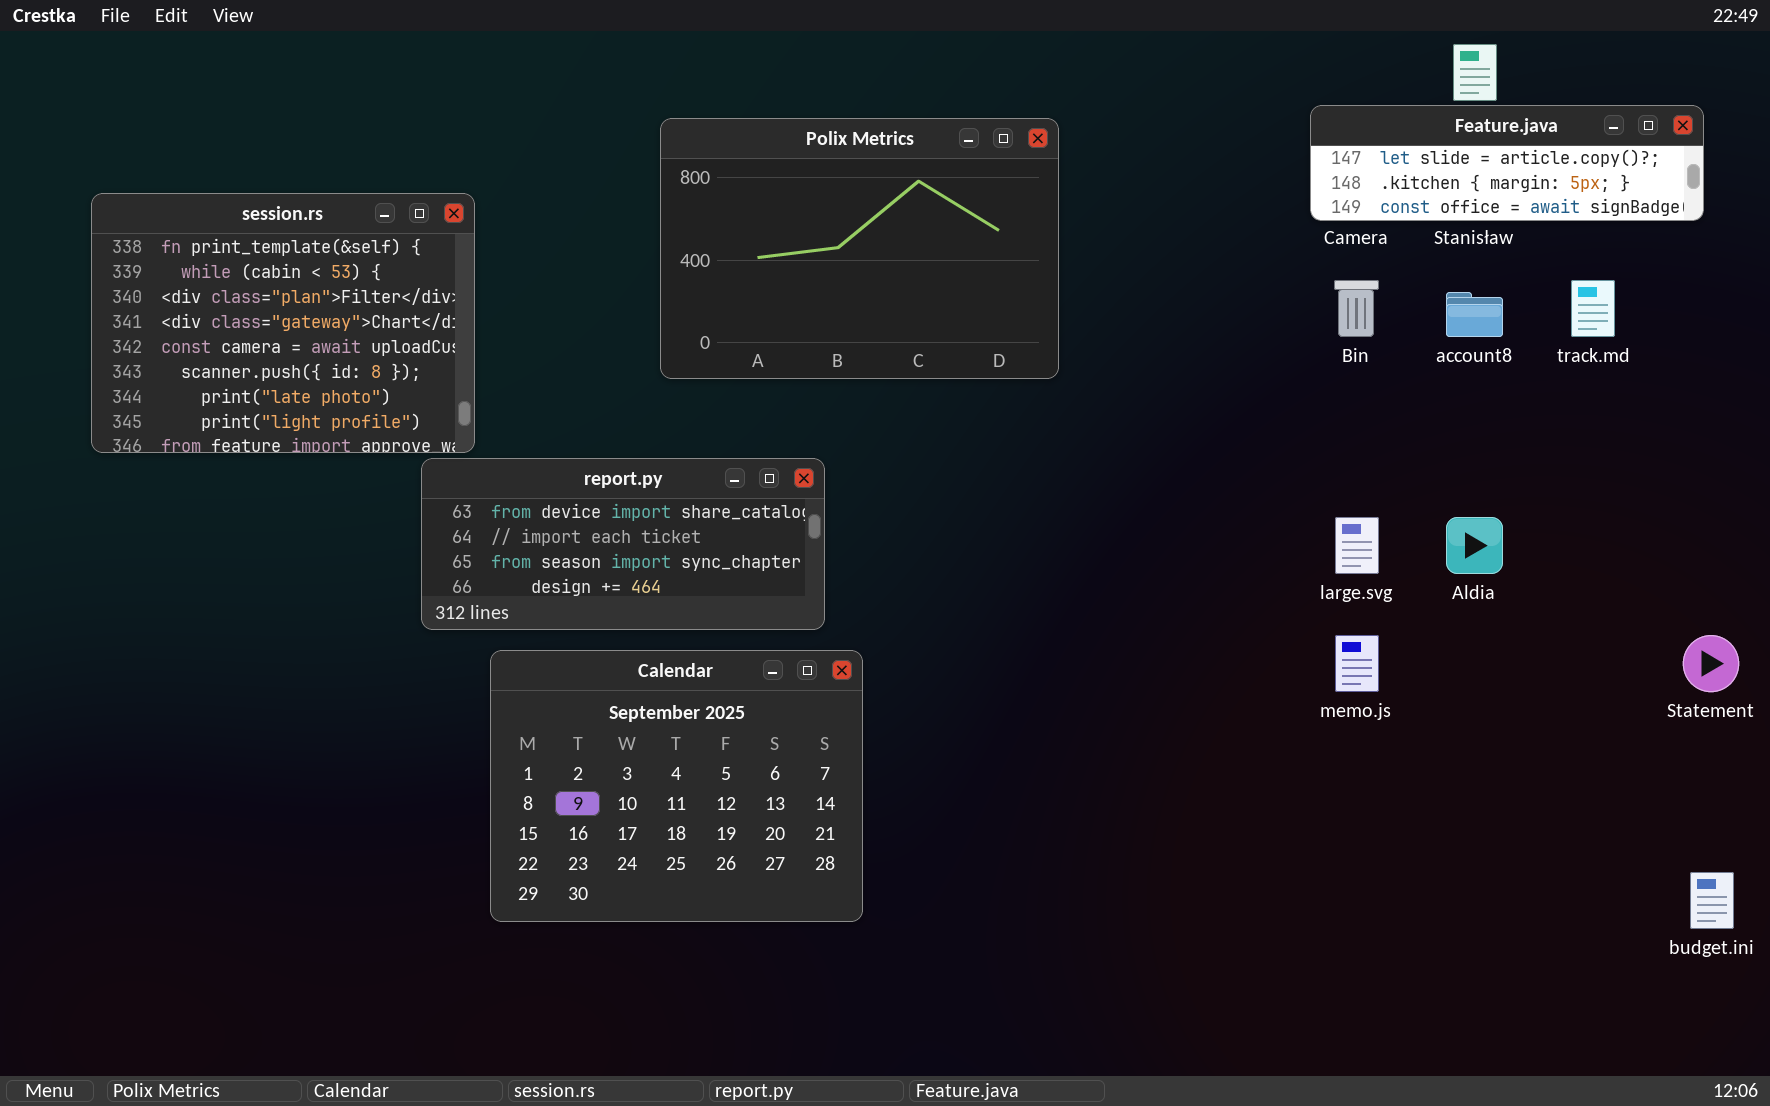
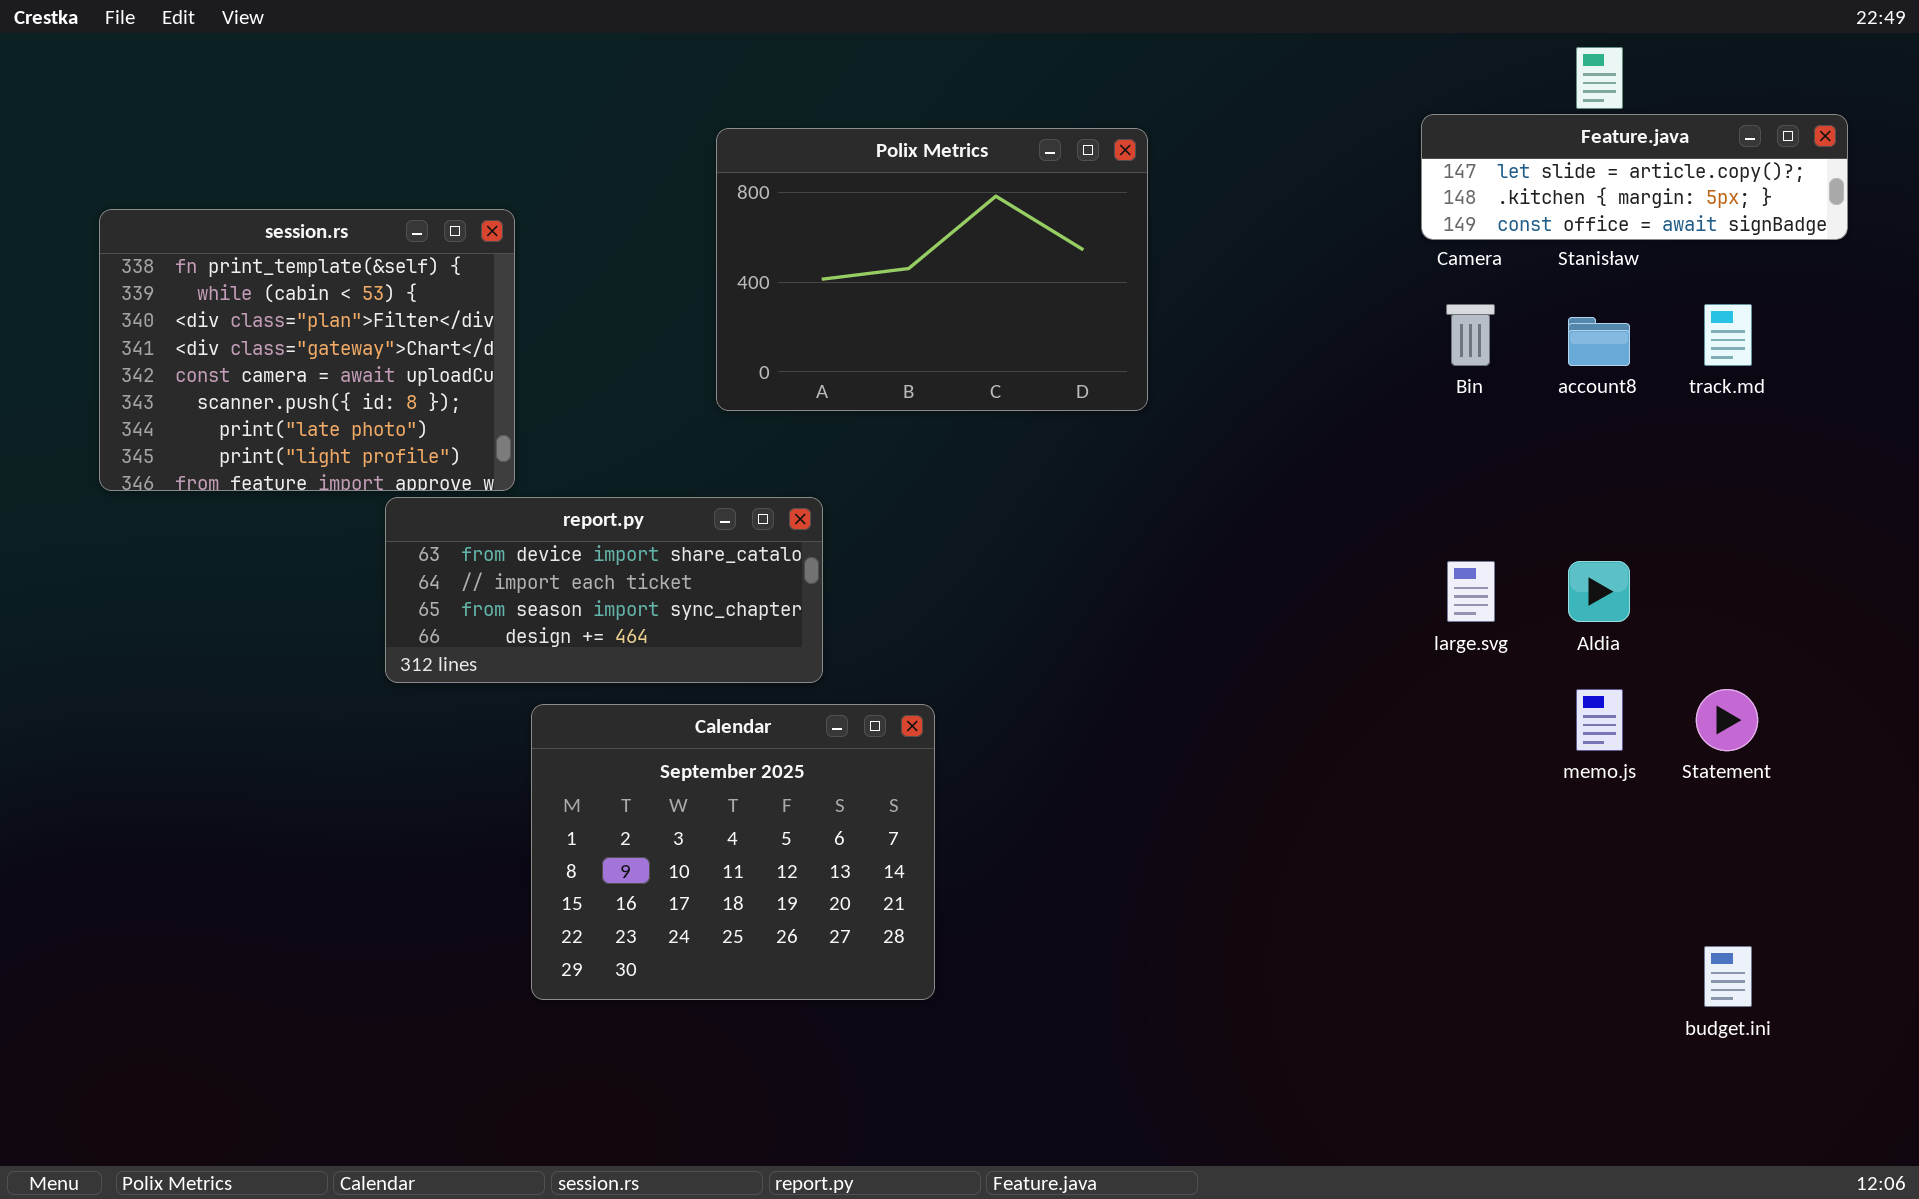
report.py: [421,458,825,630] -> [385,497,823,683], moved
memo.js: [1335,635,1379,692] -> [1576,689,1623,751], moved
Statement: [1683,635,1739,692] -> [1696,689,1758,751], moved
budget.ini: [1690,872,1734,929] -> [1704,946,1752,1007], moved

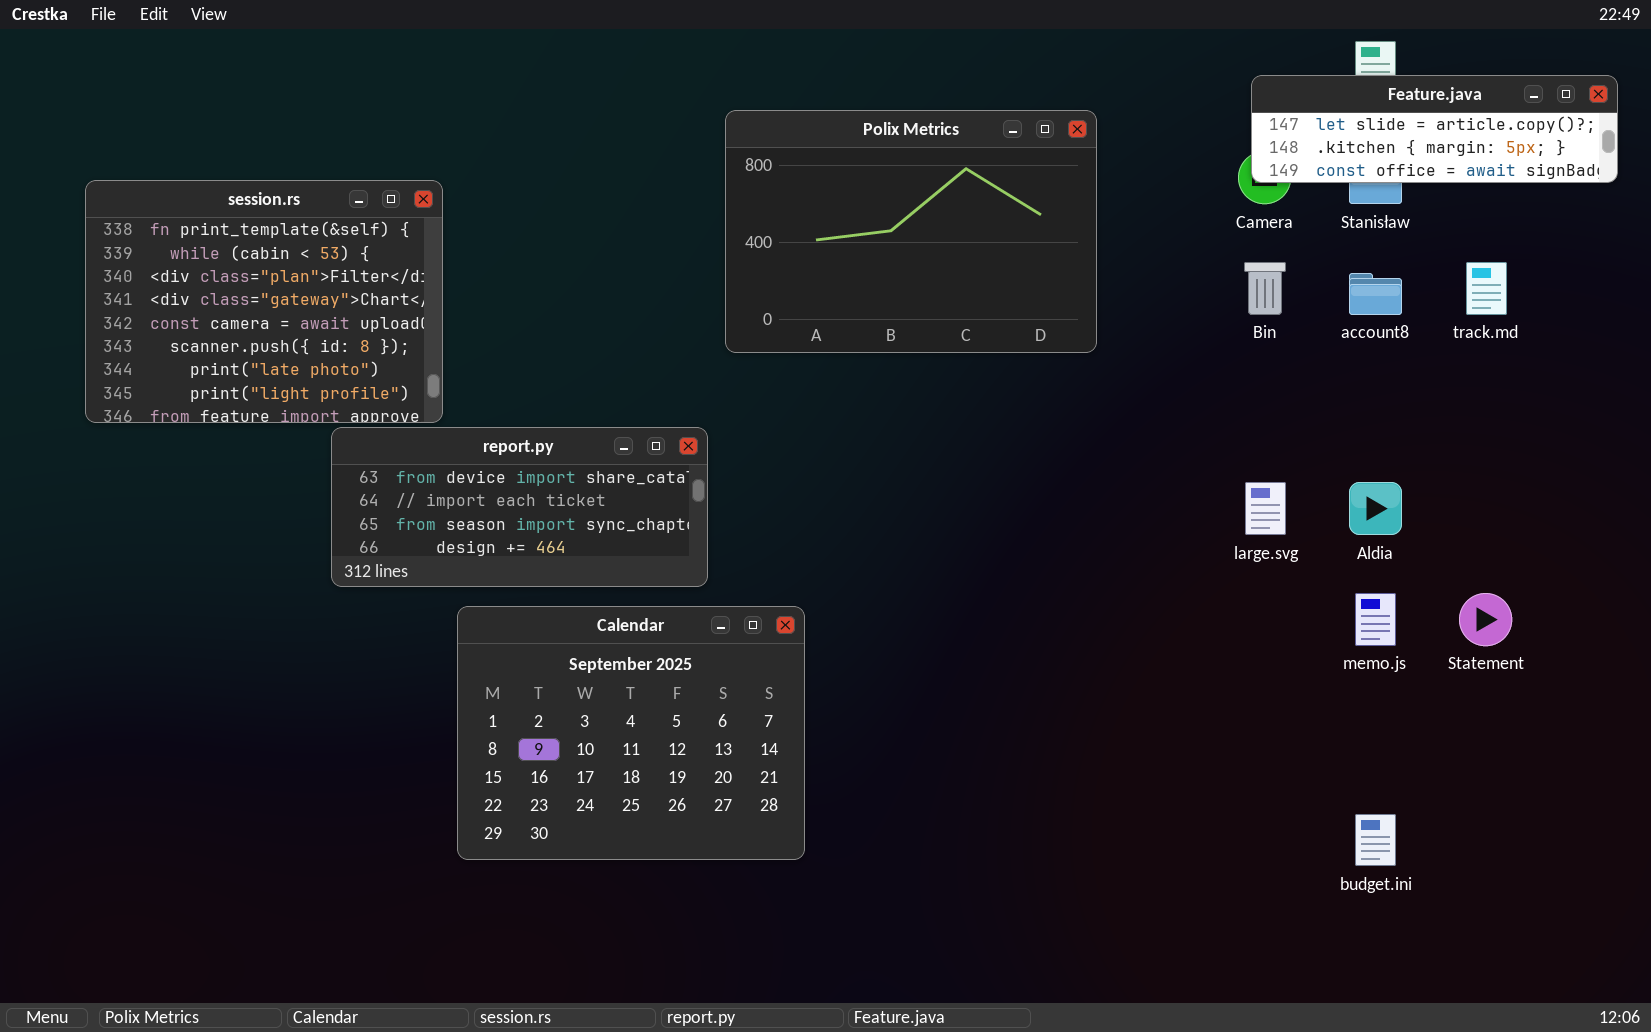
Feature.java: [1421,114,1848,240] -> [1251,75,1618,183], moved
Polix Metrics: [716,128,1148,411] -> [725,110,1097,353], moved
budget.ini: [1704,946,1752,1007] -> [1355,814,1396,866], moved

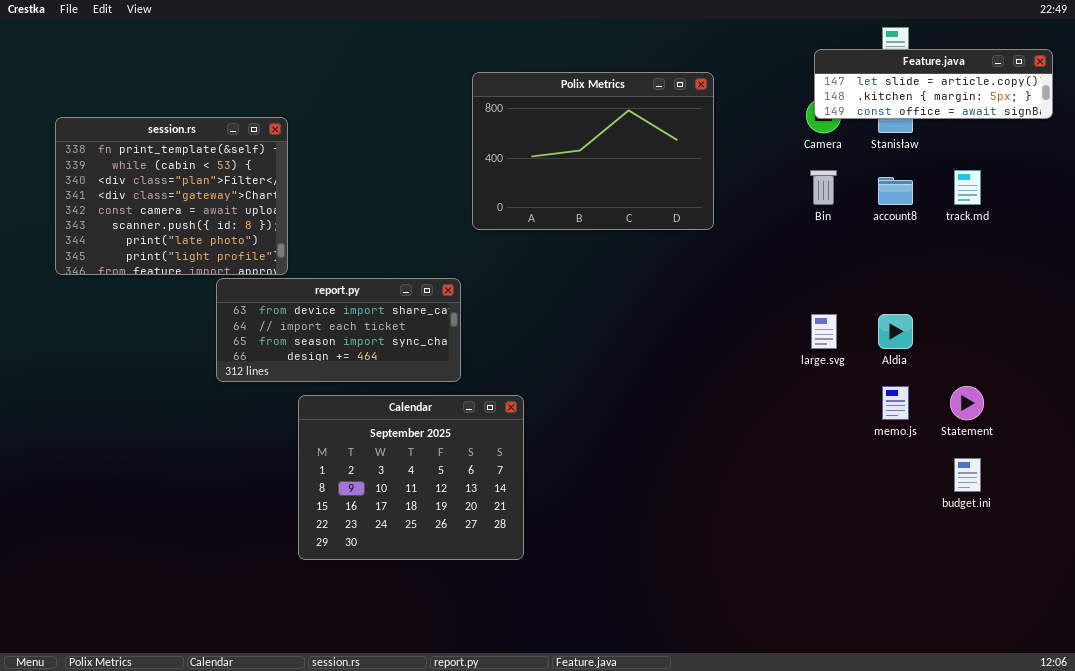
budget.ini: [1355,814,1396,866] -> [954,458,981,492], moved

